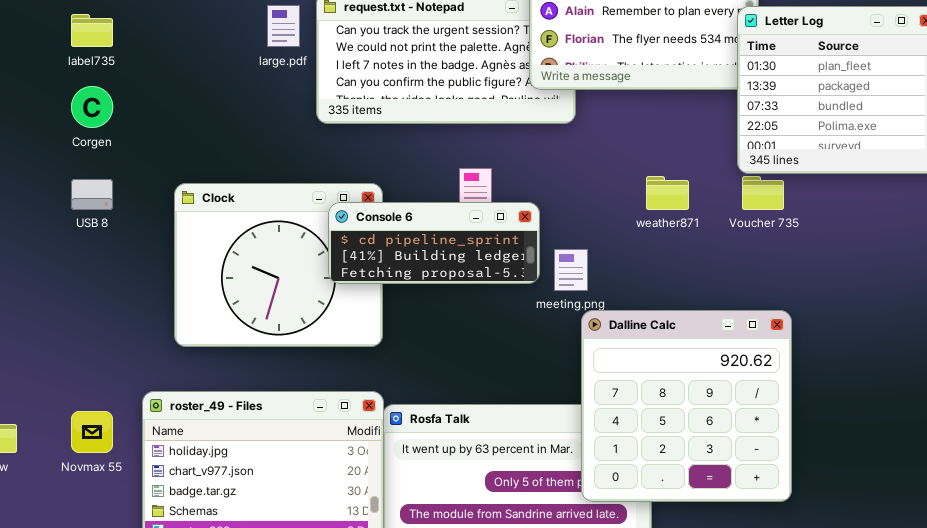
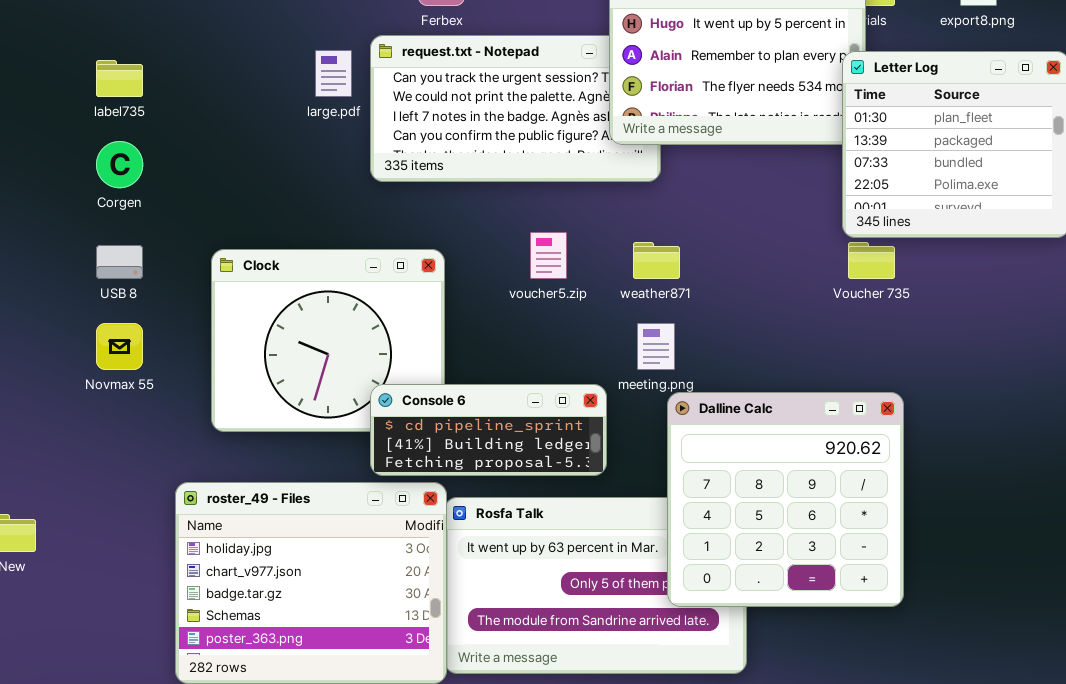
weather871: [646,176,689,210] -> [633,242,680,279], moved
Console 6: [328,202,540,284] -> [370,384,607,476], moved
Novmax 55: [71,411,113,453] -> [96,323,143,370], moved

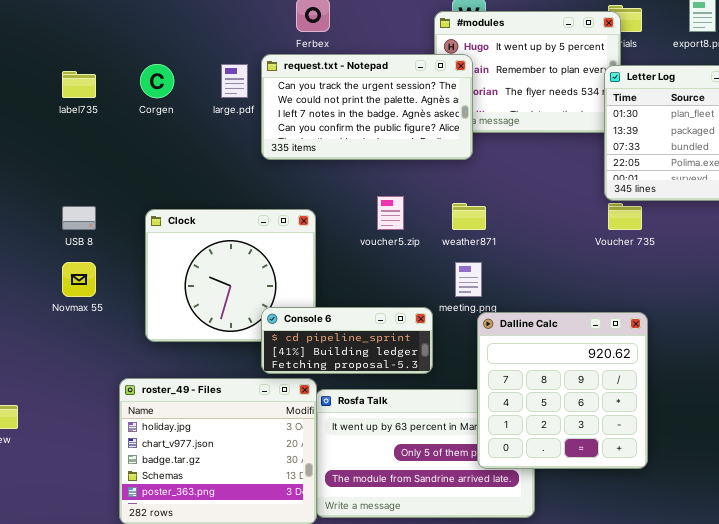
request.txt - Notepad: [370,35,661,182] -> [261,54,473,160], raised
Corgen: [96,141,143,188] -> [140,64,174,98], moved

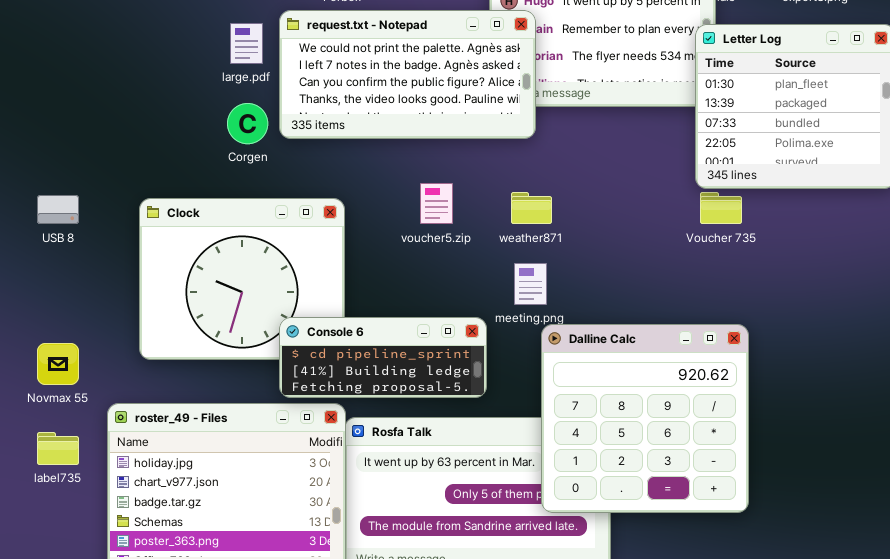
request.txt - Notepad: [261,54,473,160] -> [279,10,536,139], scrolled down 1 row
Corgen: [140,64,174,98] -> [227,103,268,144], moved
label735: [62,71,96,98] -> [37,432,79,465], moved
Novmax 55: [62,262,96,297] -> [37,343,79,385], moved

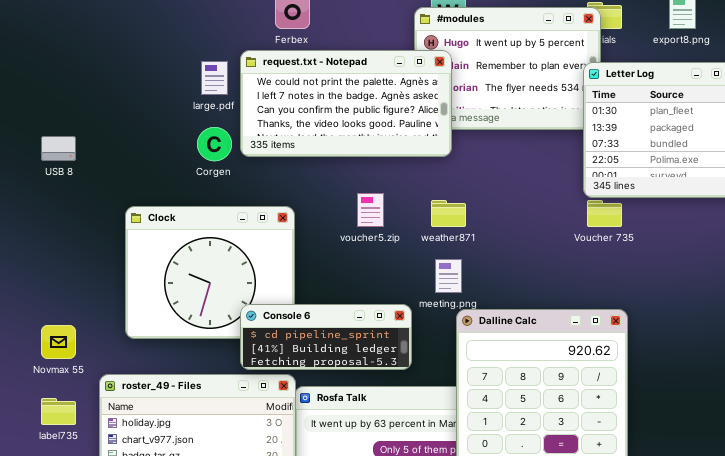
USB 8: [37,195,79,224] -> [41,136,76,161], moved

